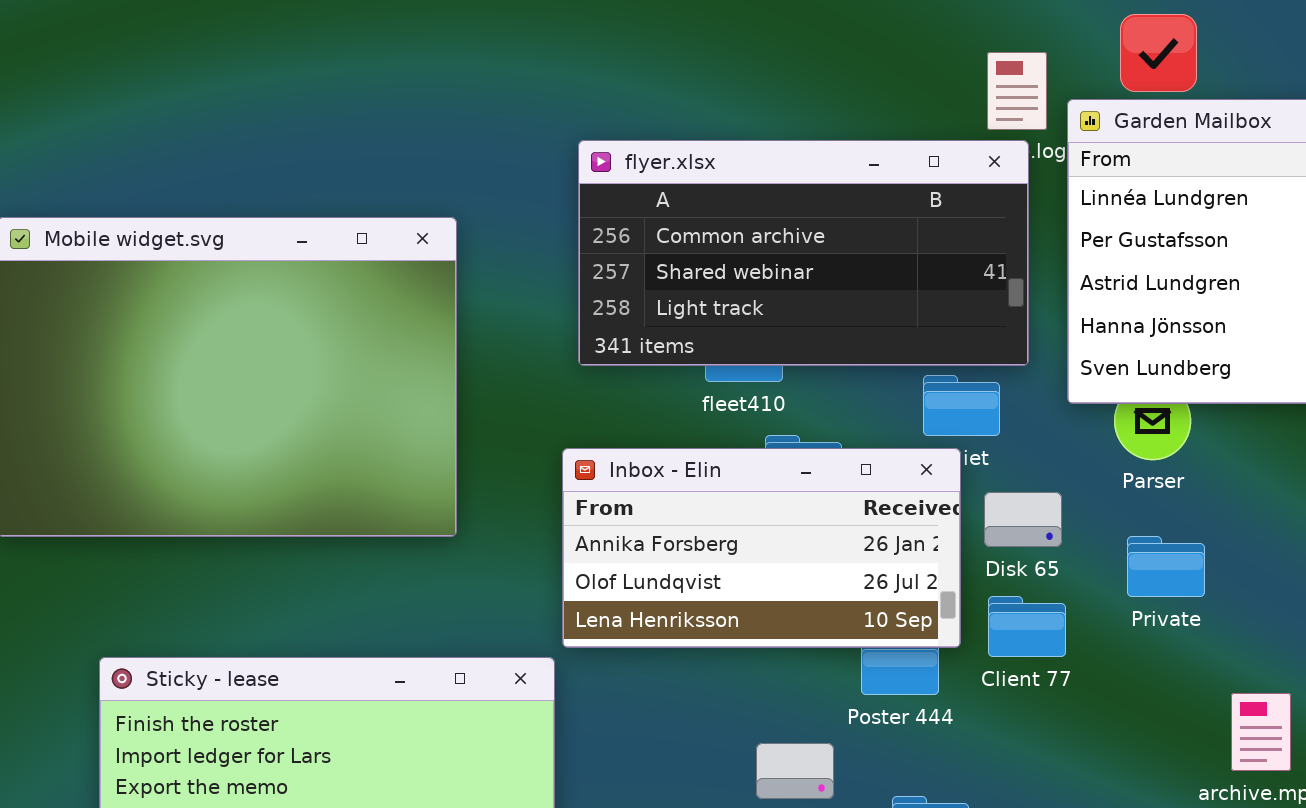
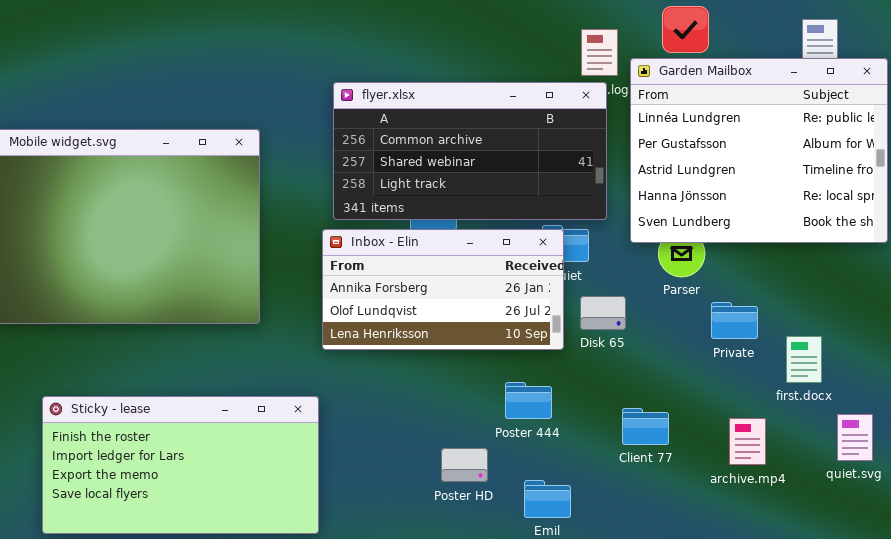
Inbox - Elin: [562,448,961,648] -> [322,229,564,350], moved
Private: [1127,536,1205,597] -> [711,302,758,339], moved
Client 77: [988,596,1066,657] -> [622,408,669,445], moved

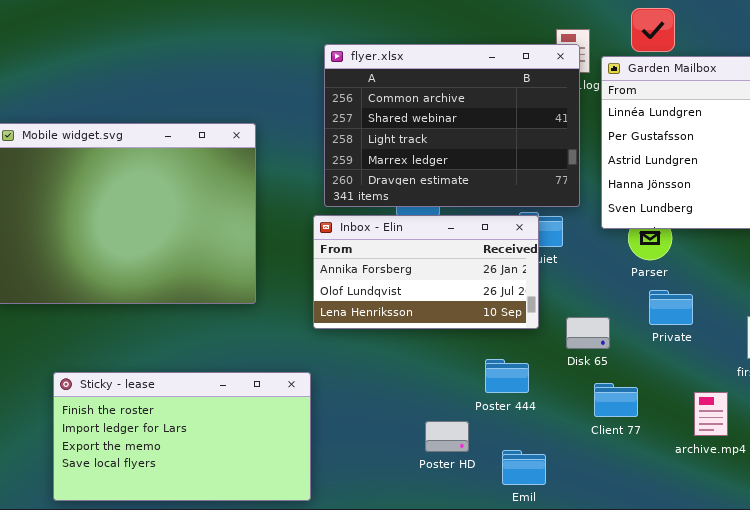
flyer.xlsx: [333,82,607,220] -> [324,44,580,207], resized
Disk 65: [580,296,626,330] -> [566,317,610,349], moved
Private: [711,302,758,339] -> [649,290,693,325], moved

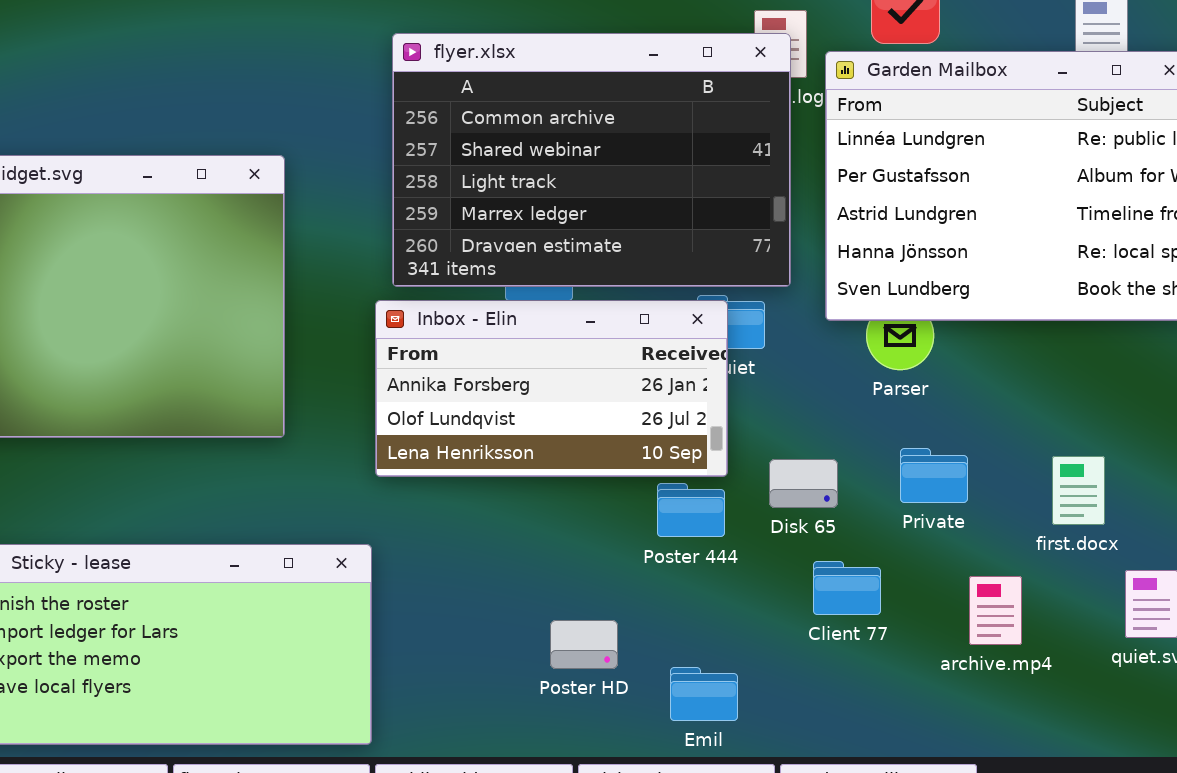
Private: [649,290,693,325] -> [900,448,968,503], moved
Poster 444: [485,359,529,393] -> [657,483,725,537], moved

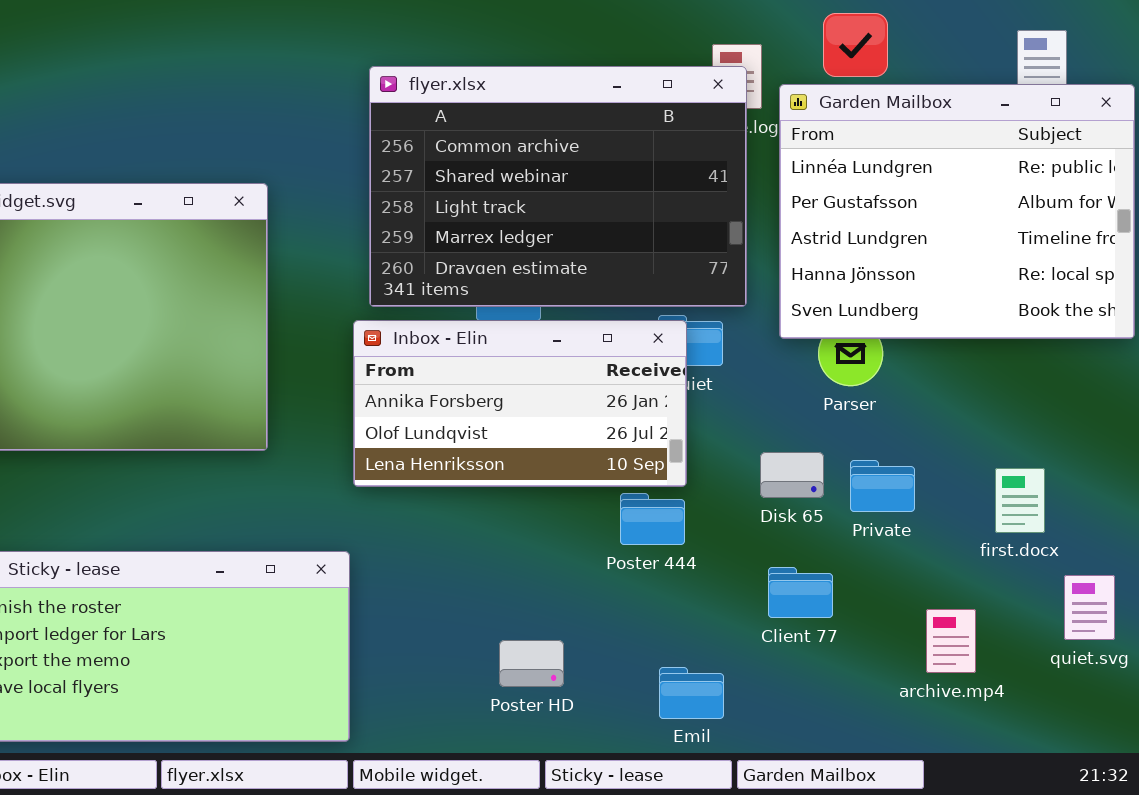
Disk 65: [769,459,838,508] -> [760,452,824,498], moved
archive.mp4: [969,576,1022,645] -> [926,609,976,673], moved
Poster HD: [550,620,618,669] -> [499,640,564,687], moved
Emil: [670,667,738,721] -> [659,667,724,719], moved

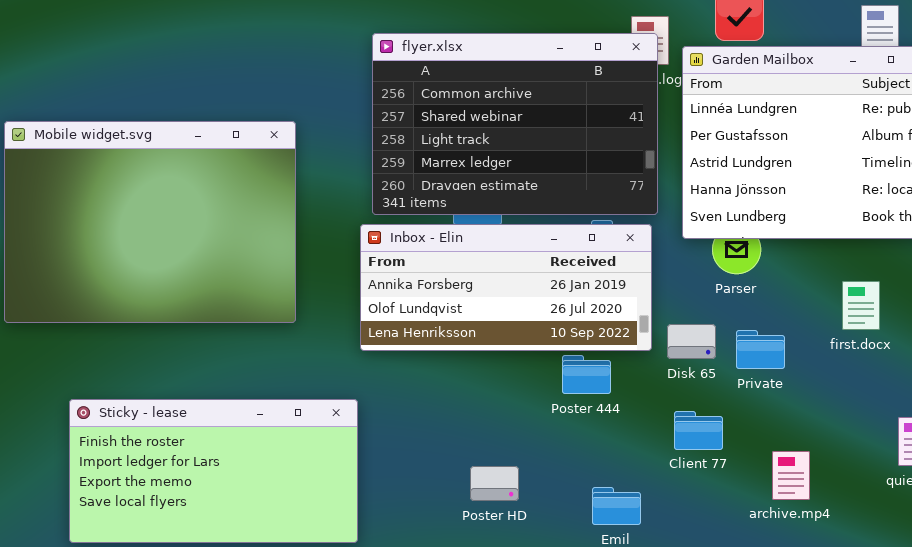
Inbox - Elin: [353,320,687,487] -> [360,224,652,351], resized
first.docx: [995,468,1045,533] -> [842,281,880,330], moved
archive.mp4: [926,609,976,673] -> [772,451,810,500], moved

